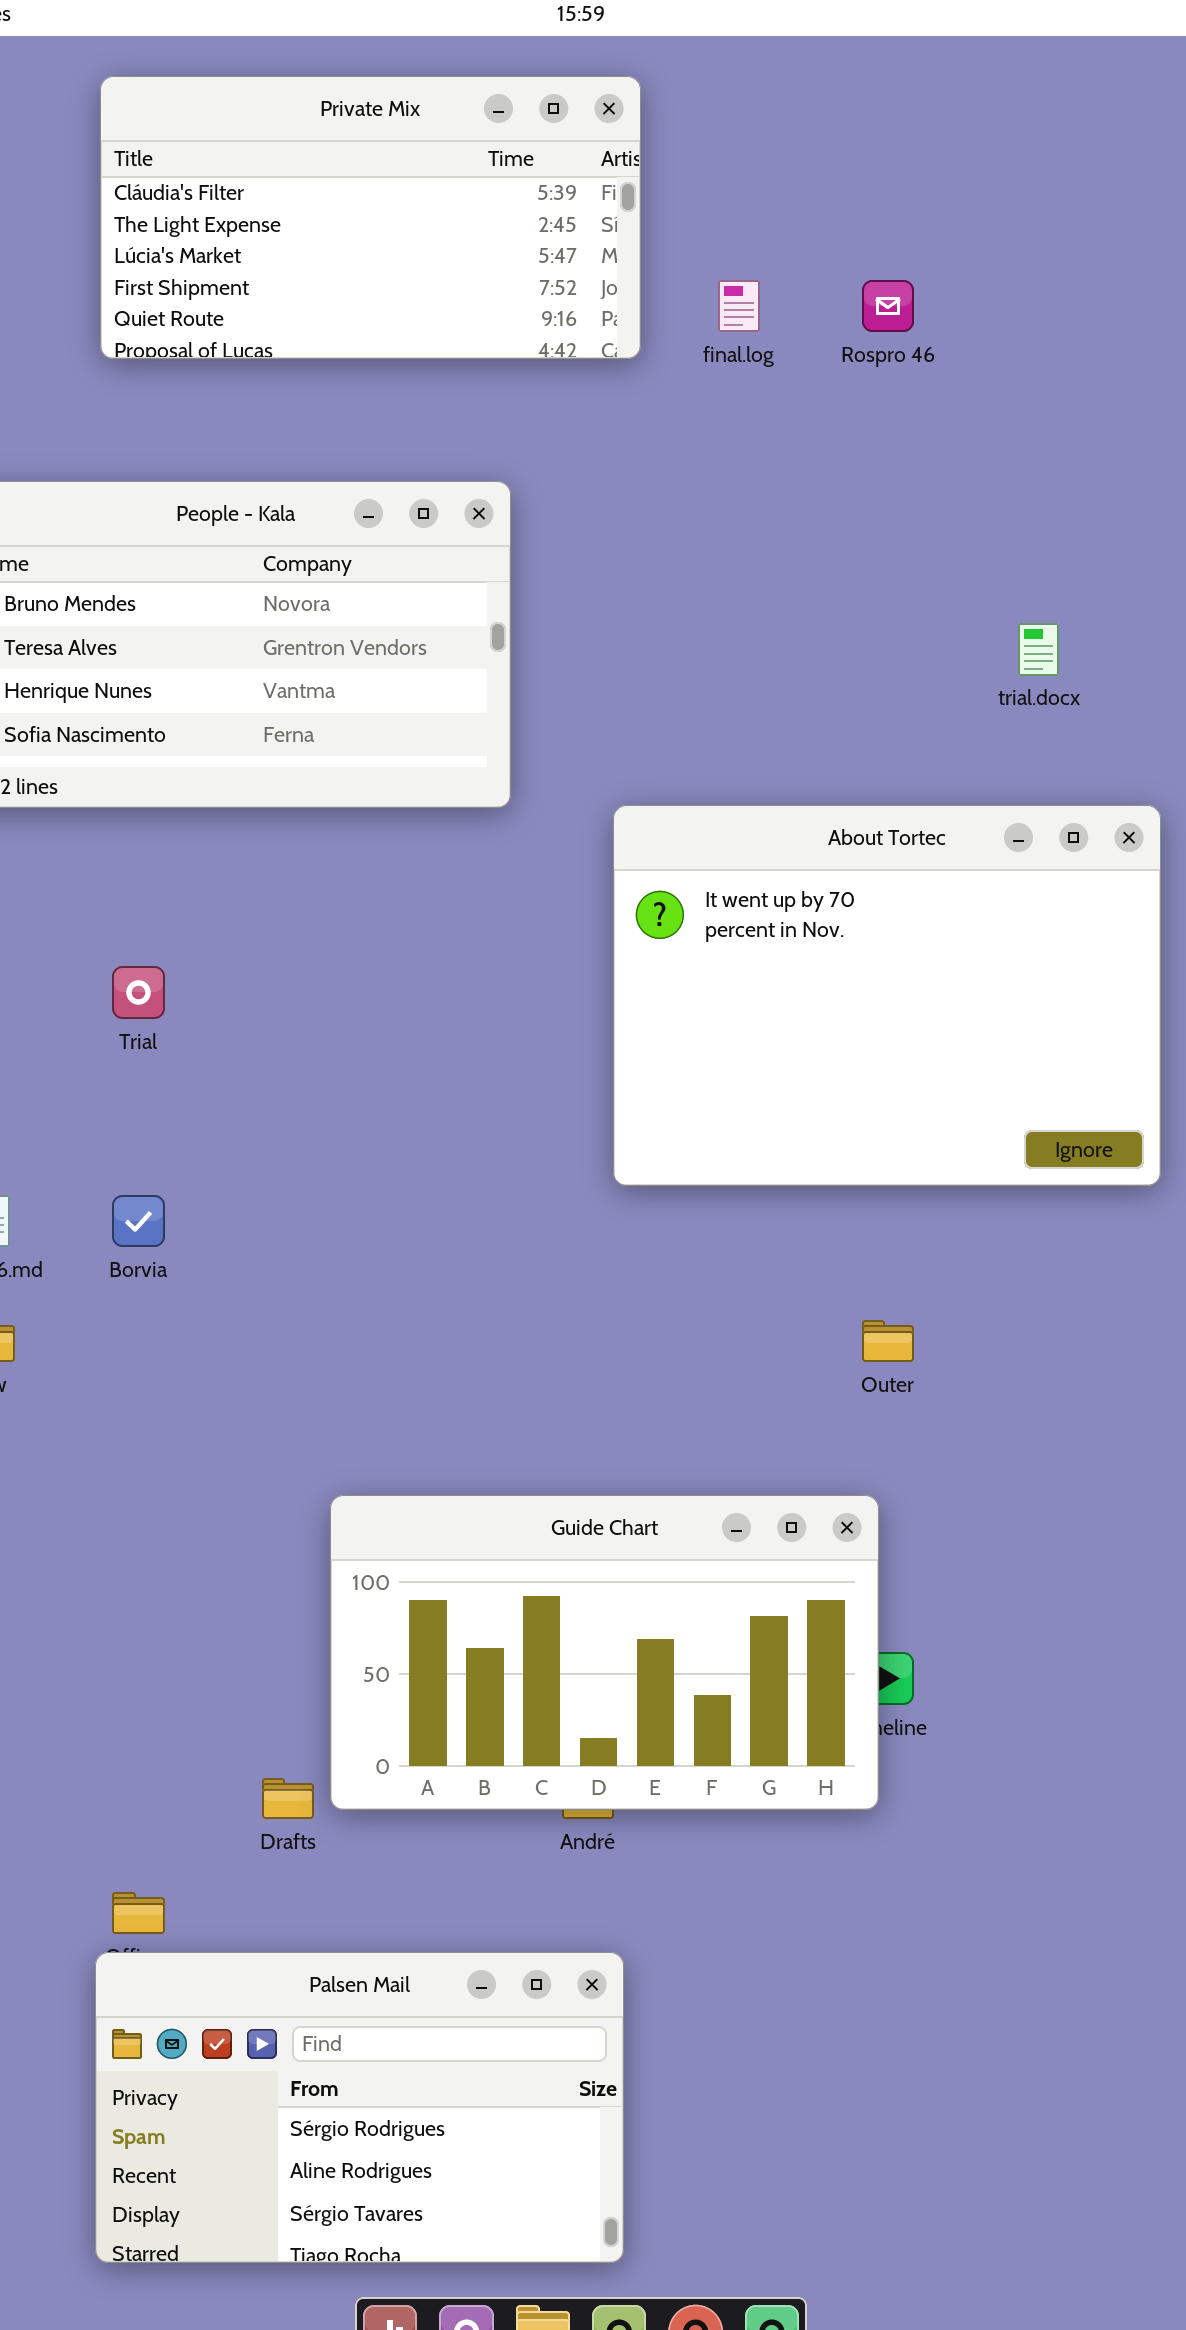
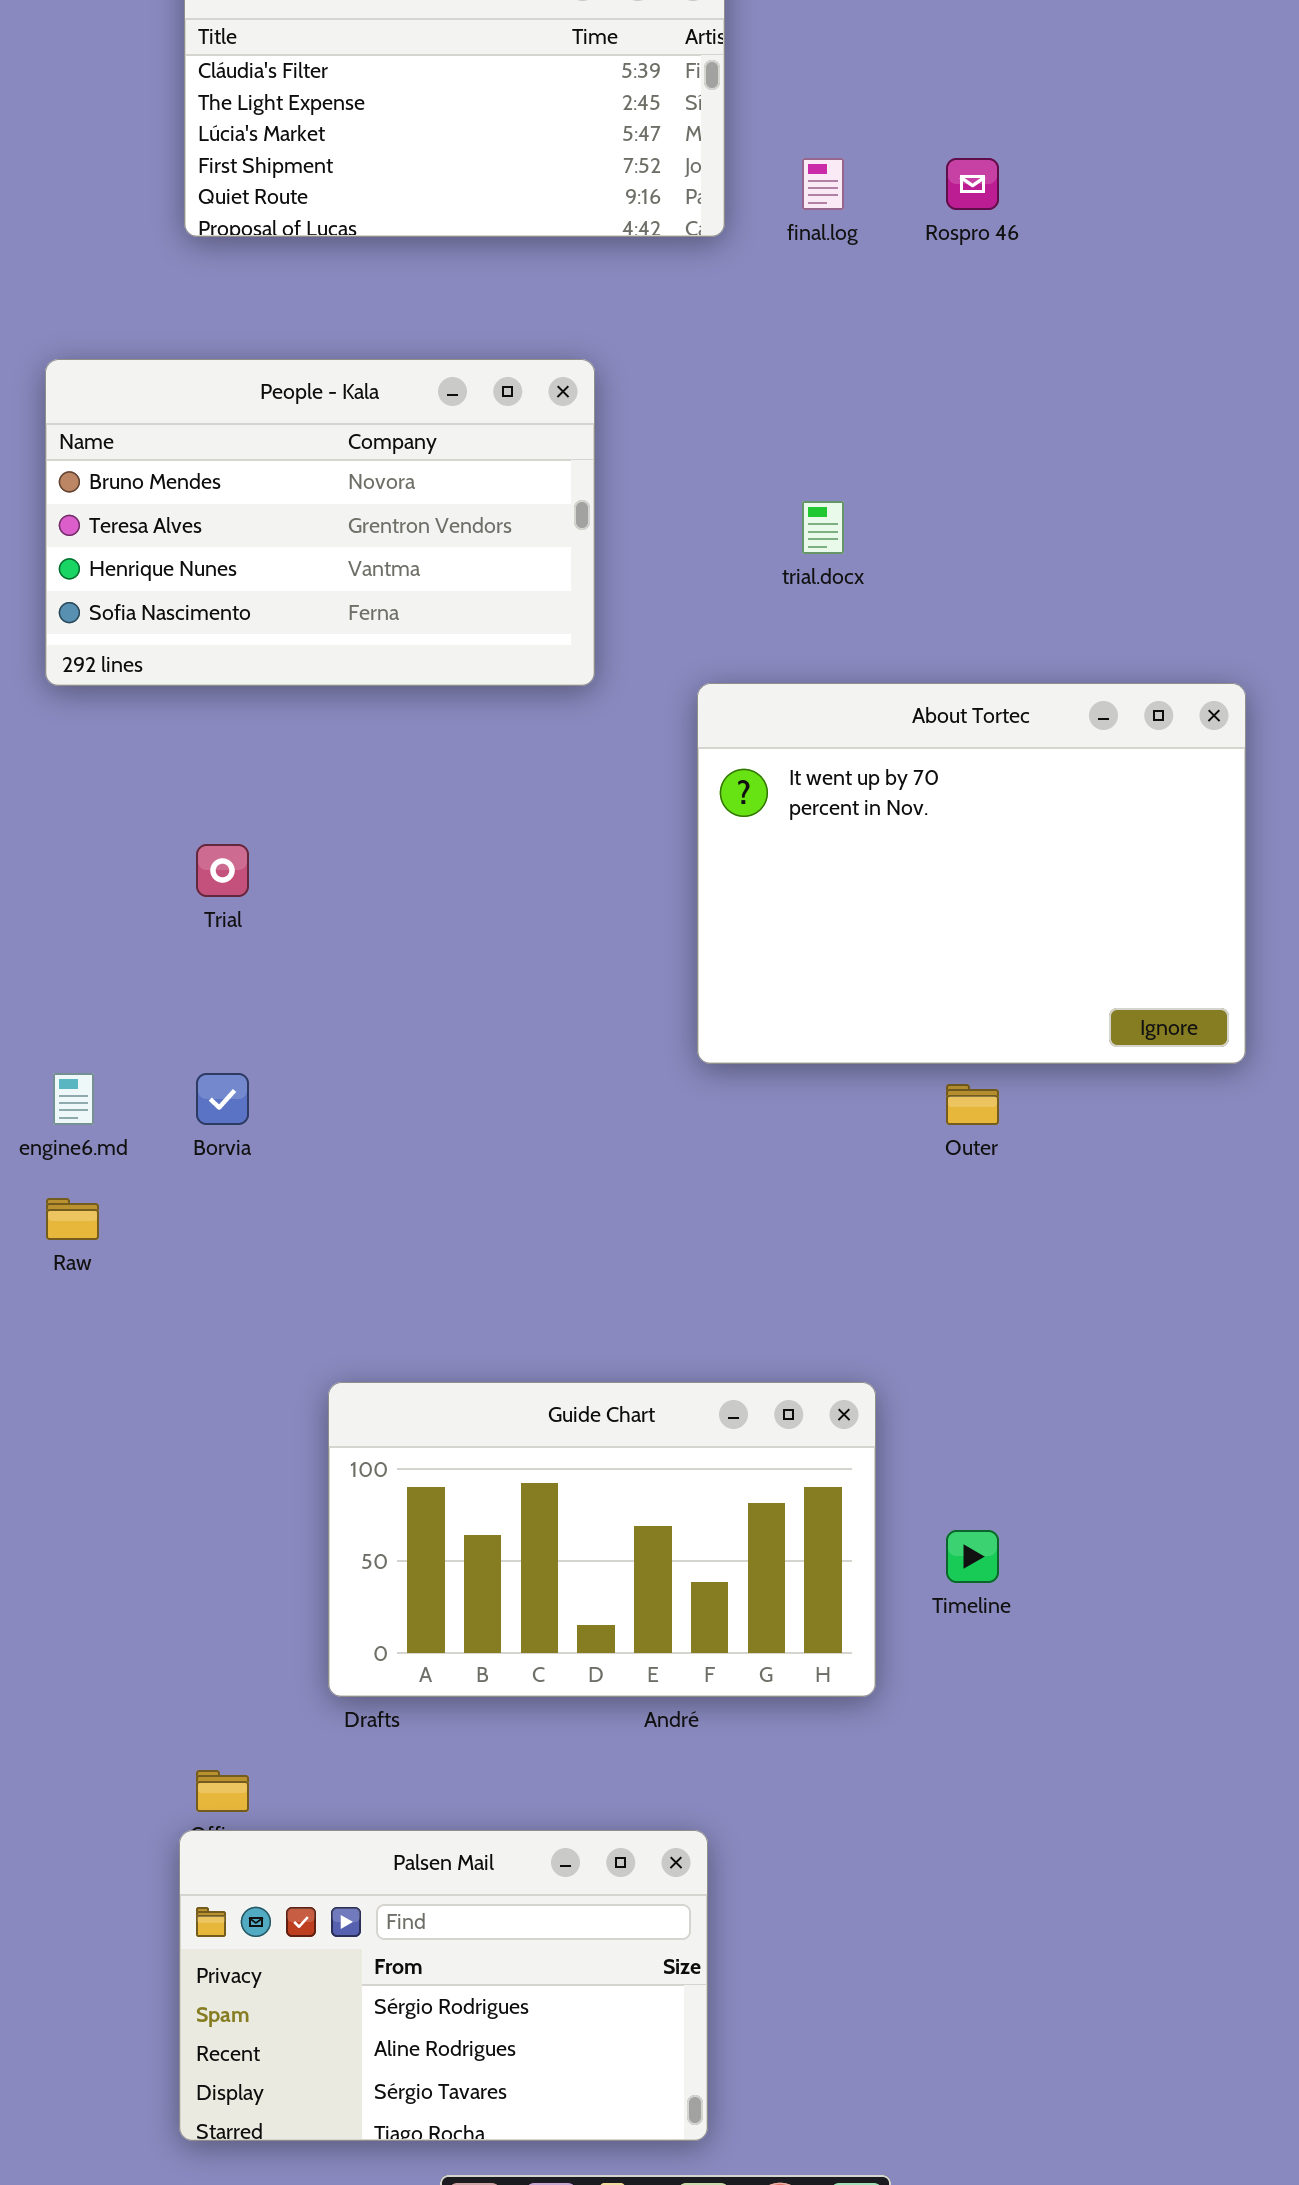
trial.docx: [1018,623,1059,676] -> [802,501,844,554], moved
Outer: [862,1320,914,1362] -> [946,1084,999,1125], moved
Guide Chart: [330,1495,879,1810] -> [328,1382,876,1697], moved

